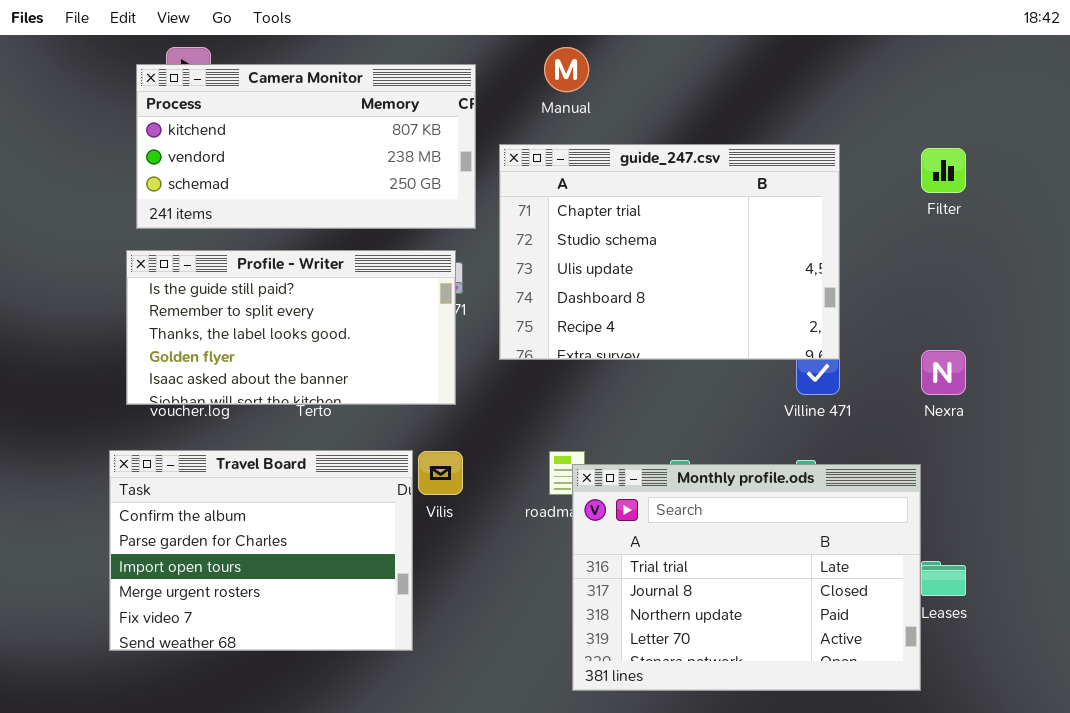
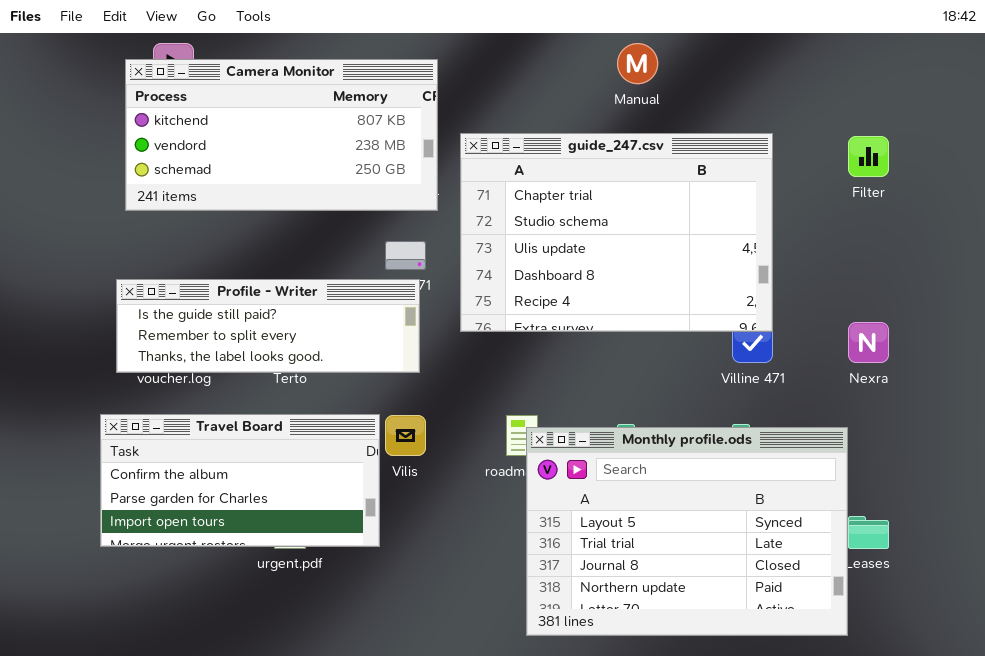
Manual: [544,47,589,92] -> [617,43,658,84], moved
Profile - Writer: [126,250,456,405] -> [116,279,420,373], resized
Travel Board: [109,450,413,651] -> [100,414,380,547], resized
Monthly profile.ods: [572,464,921,691] -> [526,427,848,636], scrolled up 1 row

